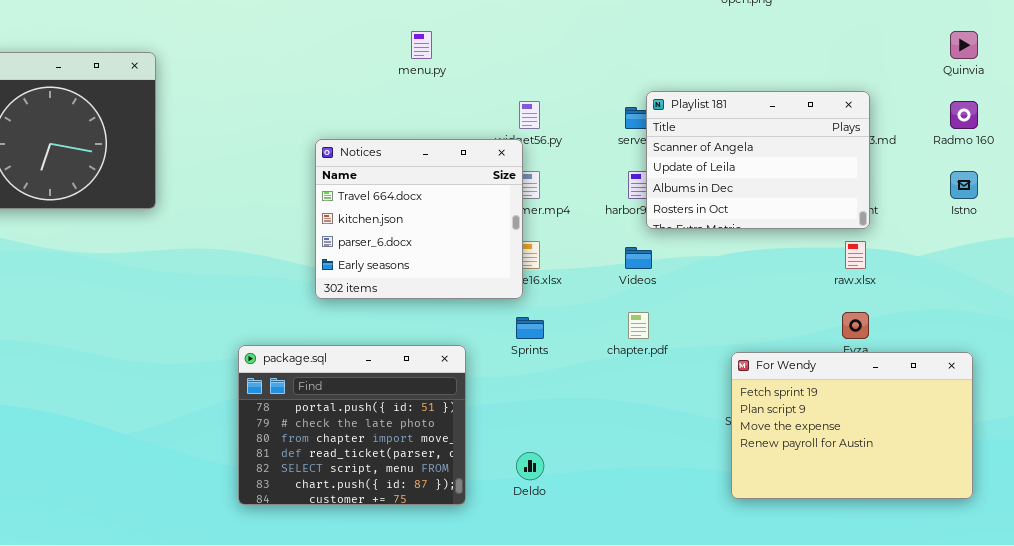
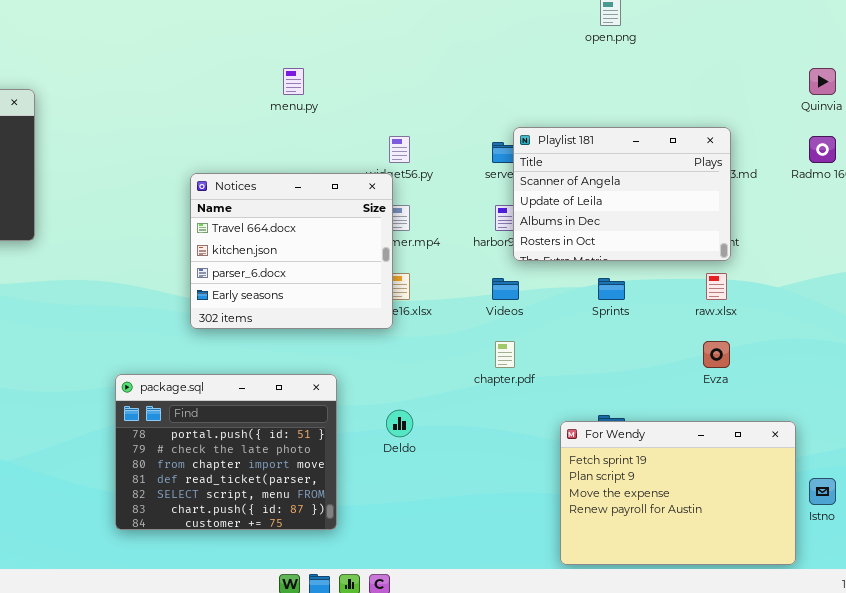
Istno: [950,171,978,199] -> [809,478,836,505], moved
Sprints: [516,317,544,339] -> [598,278,625,300], moved
For Wendy: [731,352,973,499] -> [560,421,796,565], moved
Deldo: [516,452,544,480] -> [386,410,413,437], moved

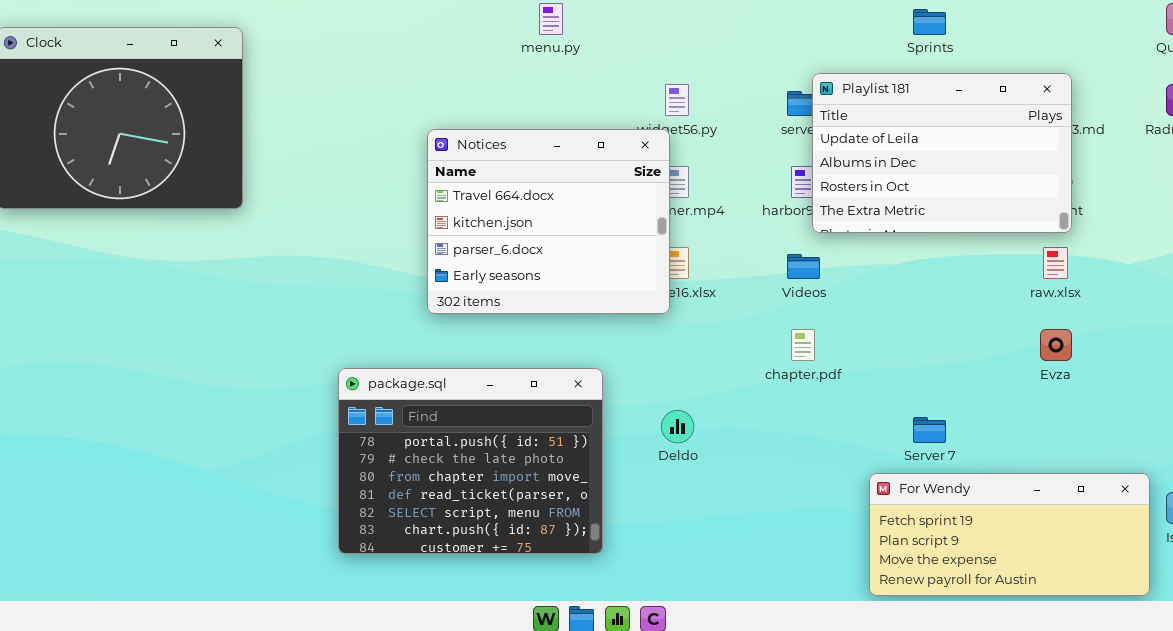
Playlist 181: [513,127,731,261] -> [812,73,1072,233], scrolled down 1 row
Sprints: [598,278,625,300] -> [913,9,946,35], moved
For Wendy: [560,421,796,565] -> [869,473,1150,596], resized

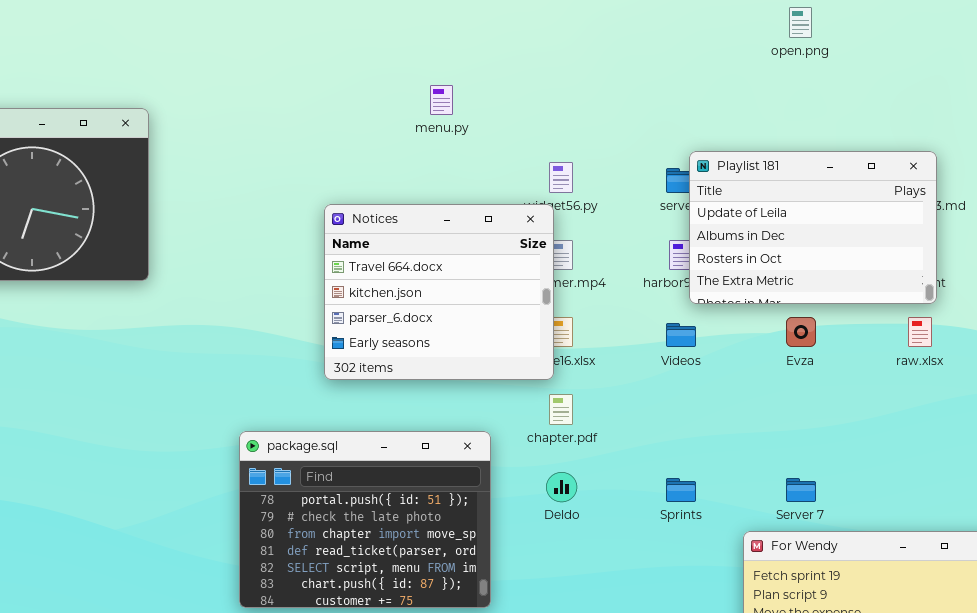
Sprints: [913,9,946,35] -> [666,478,696,502], moved
chapter.pdf: [791,329,815,361] -> [549,394,573,425], moved
Evza: [1040,329,1072,361] -> [786,317,816,347], moved

